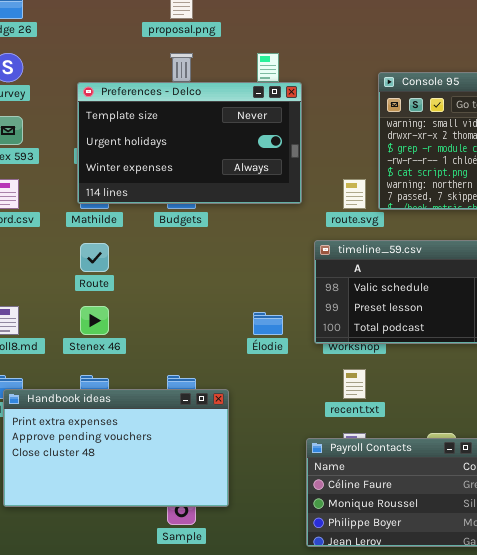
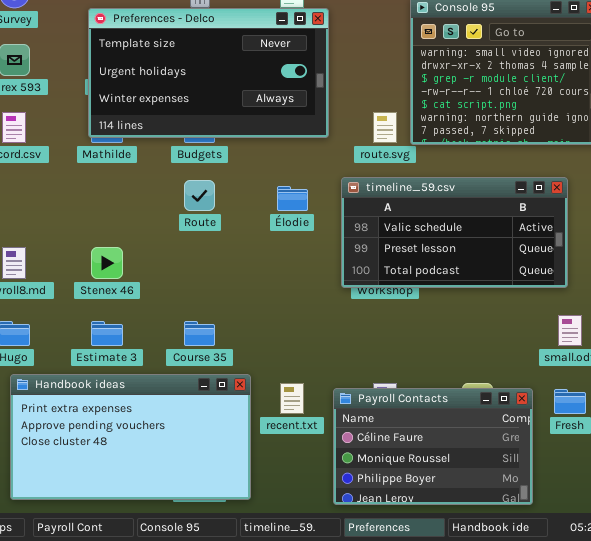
Route: [80,243,109,272] -> [184,180,215,211], moved
Élodie: [253,312,283,335] -> [277,186,308,211], moved
recent.txt: [343,369,366,399] -> [280,383,304,414], moved
Handbook ideas: [3,389,229,507] -> [10,374,251,500], moved

